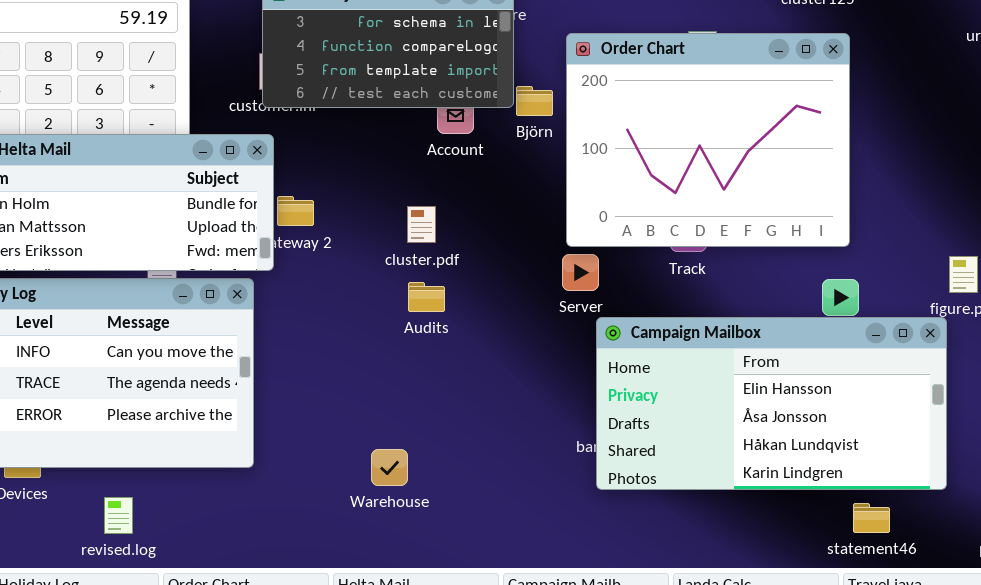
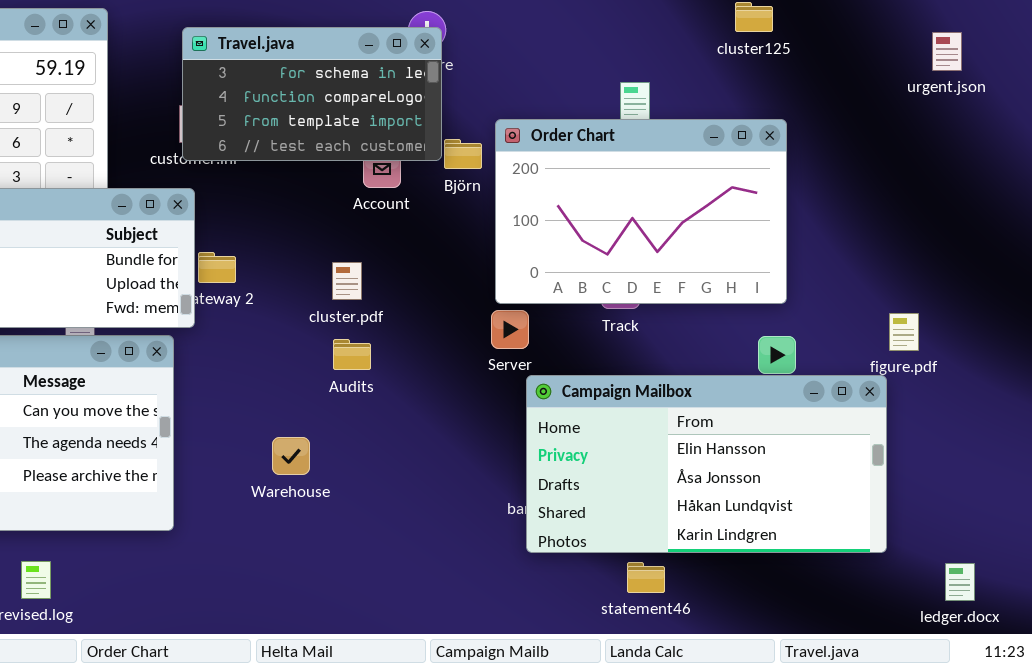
Order Chart: [566,33,850,247] -> [495,119,787,304], resized
Warehouse: [371,449,408,486] -> [272,437,310,475], moved
statement46: [853,503,890,533] -> [627,562,665,593], moved

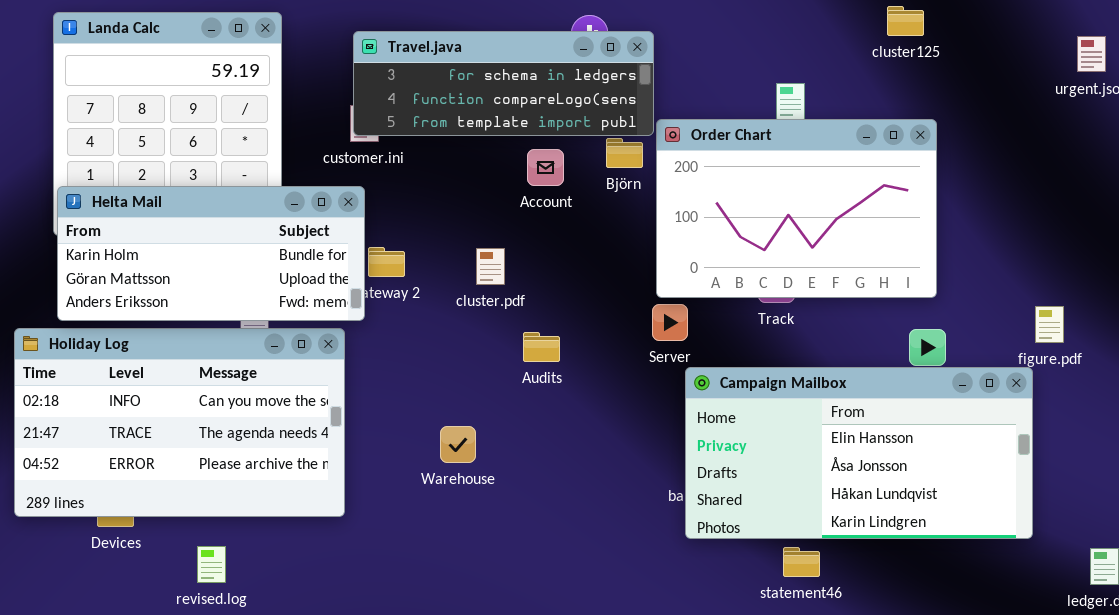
Travel.java: [182,27,442,161] -> [353,31,654,136], resized
cluster.pdf: [332,262,362,300] -> [476,248,505,285], moved
Audits: [333,339,371,370] -> [523,332,560,362], moved

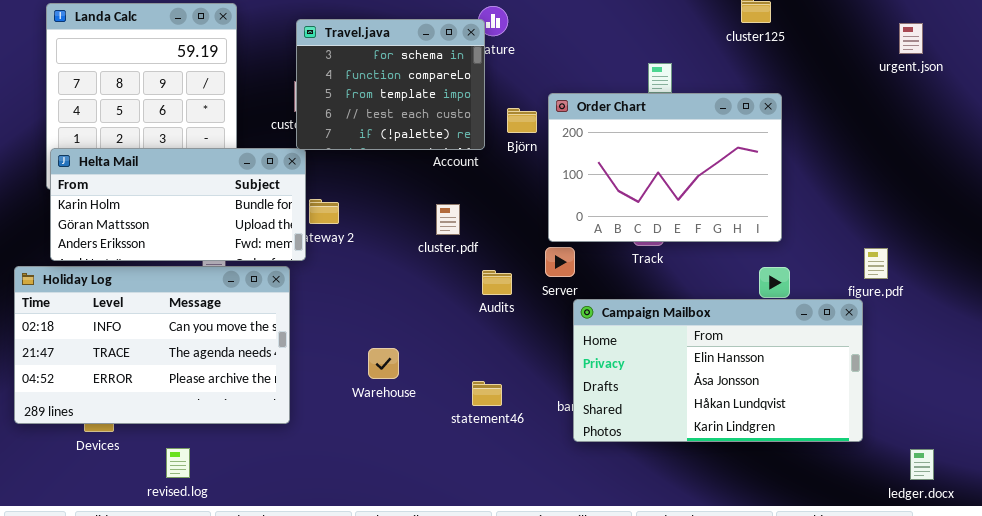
Travel.java: [353,31,654,136] -> [296,19,485,150], resized
cluster.pdf: [476,248,505,285] -> [436,204,460,235], moved
Audits: [523,332,560,362] -> [482,270,512,295], moved
statement46: [783,547,820,577] -> [472,381,502,406], moved

